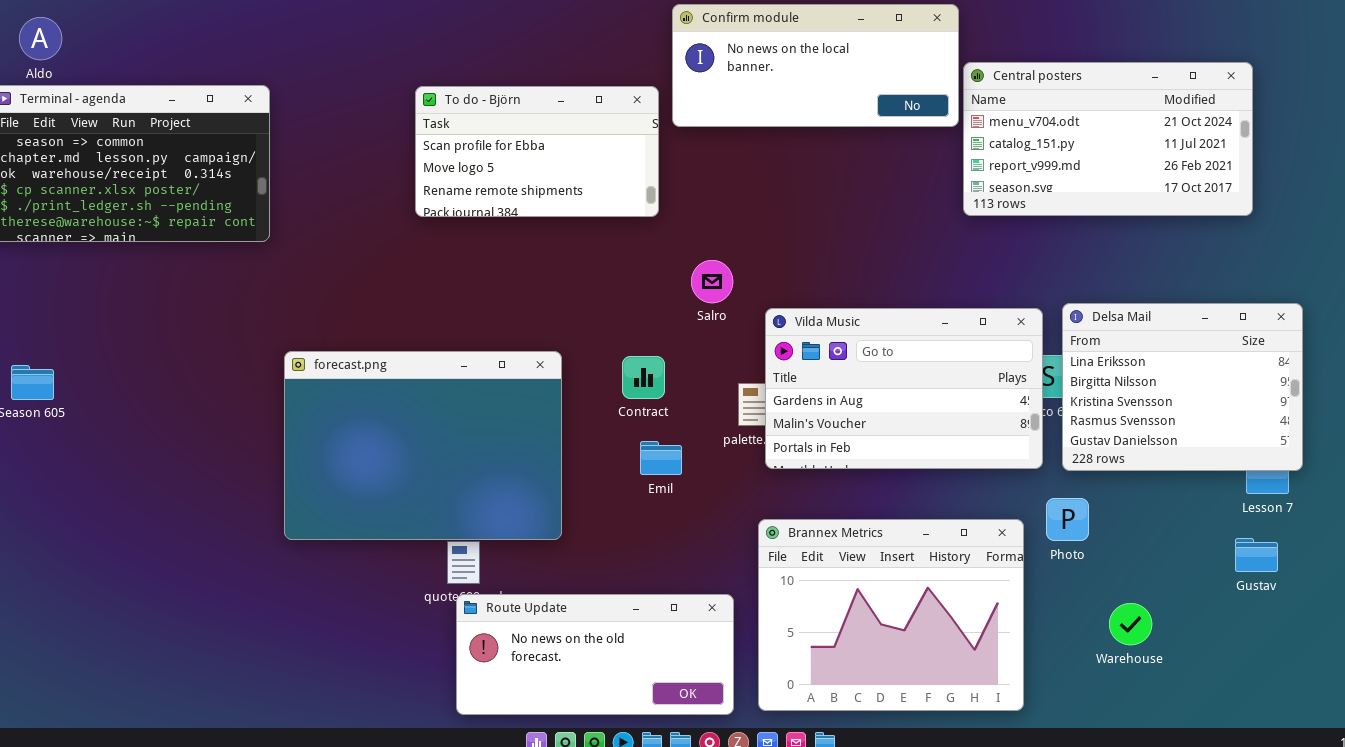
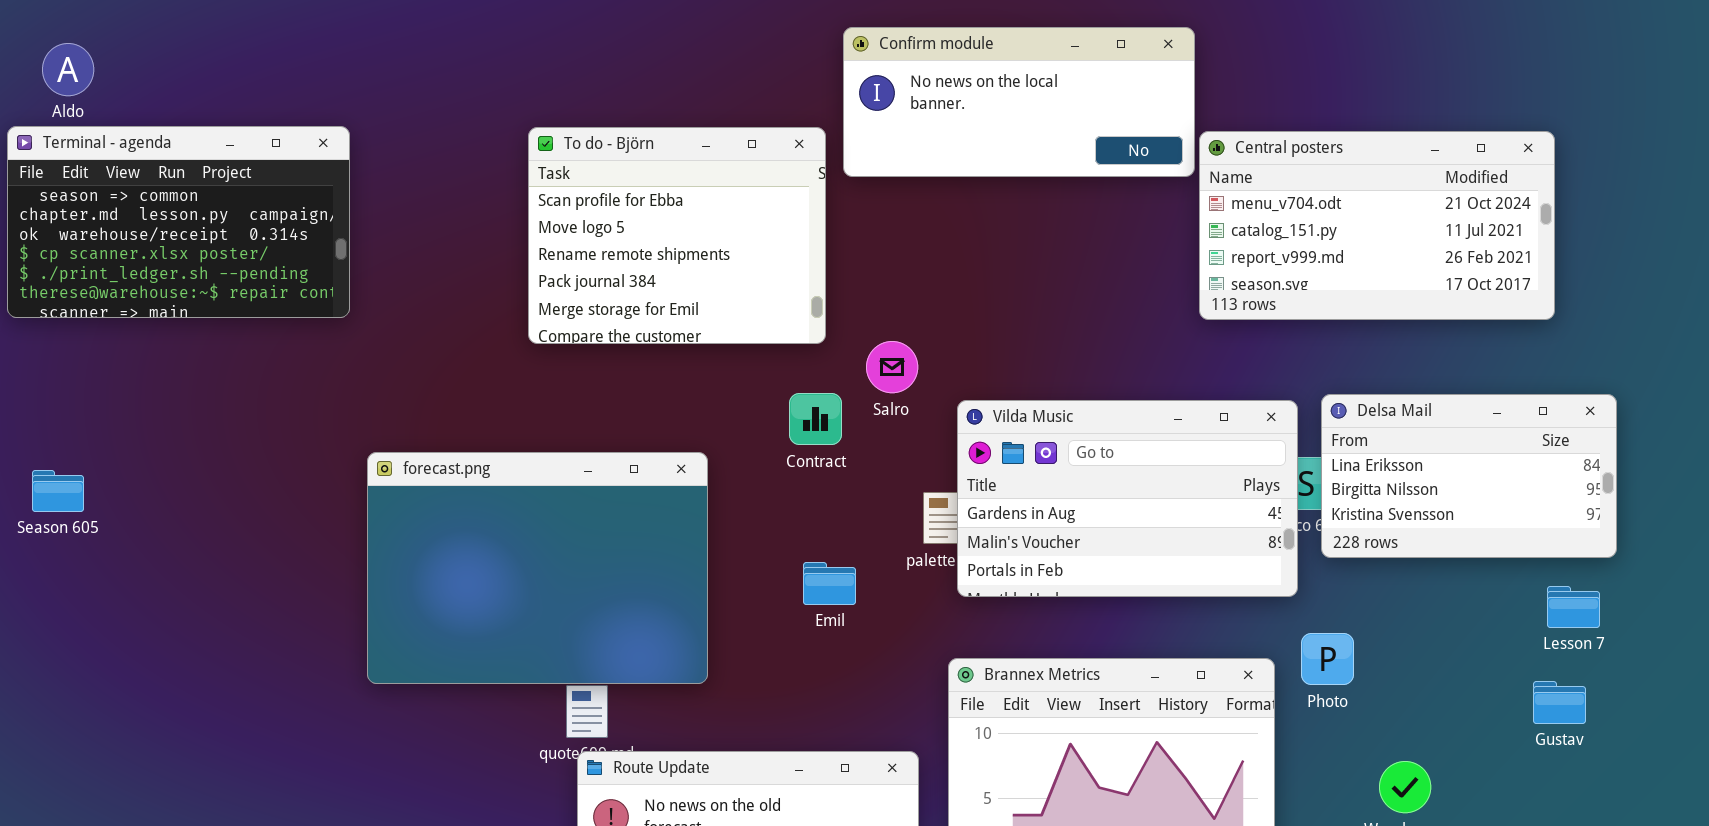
Central posters: [963,62,1253,216] -> [1199,131,1555,320], moved
To do - Björn: [415,86,659,217] -> [528,127,826,344], resized
Delsa Mail: [1062,303,1303,471] -> [1321,394,1617,558], resized
Contract: [622,356,665,399] -> [789,393,842,445], moved

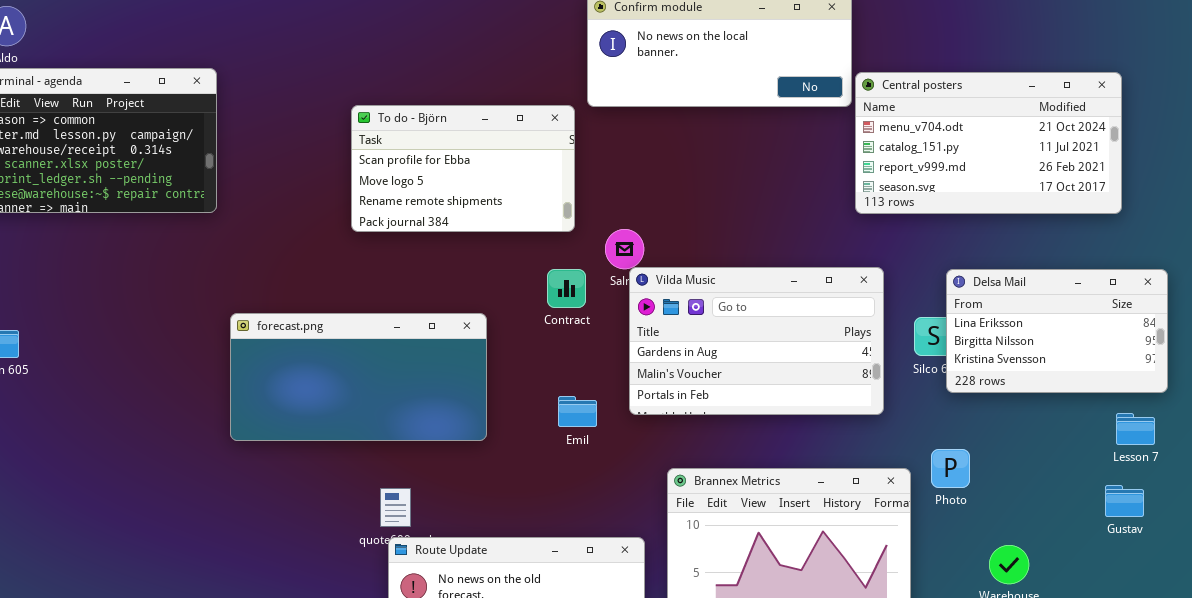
To do - Björn: [528,127,826,344] -> [351,105,575,232], resized
Vilda Music: [957,400,1298,597] -> [629,267,884,415], moved
forecast.png: [367,452,708,684] -> [230,313,487,441], resized

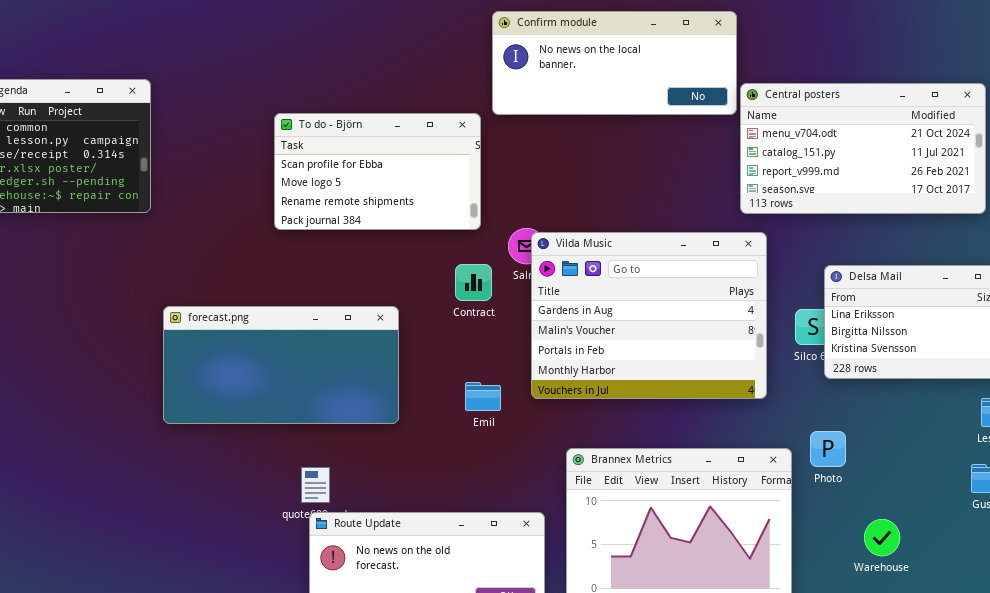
Vilda Music: [629,267,884,415] -> [531,232,767,399], resized

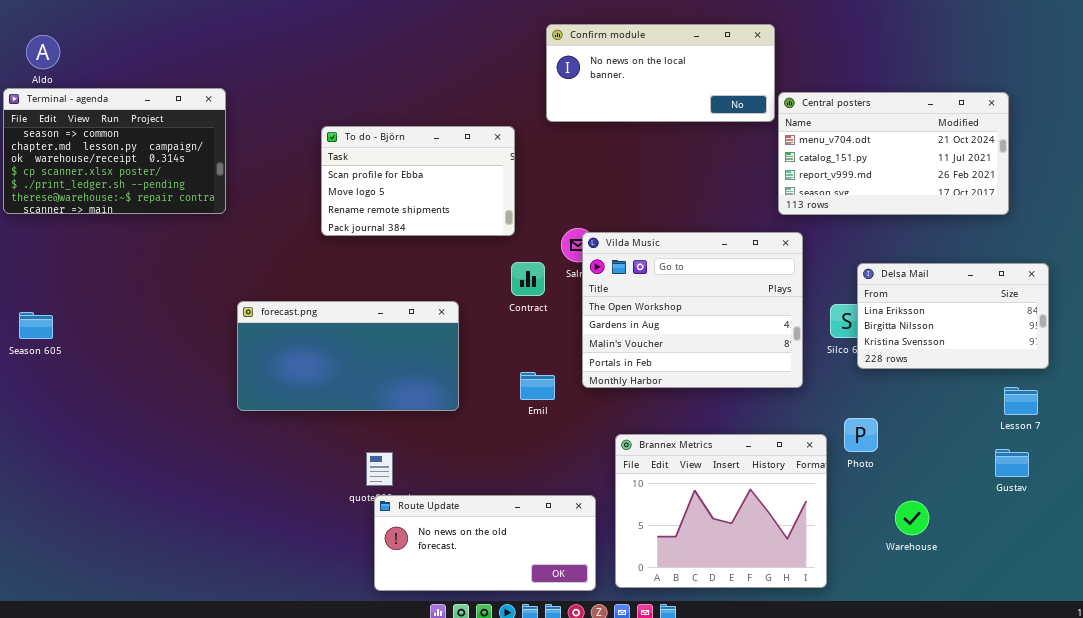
To do - Björn: [274,113,481,230] -> [321,126,515,236], moved
Vilda Music: [531,232,767,399] -> [582,232,803,388], scrolled up 1 row

